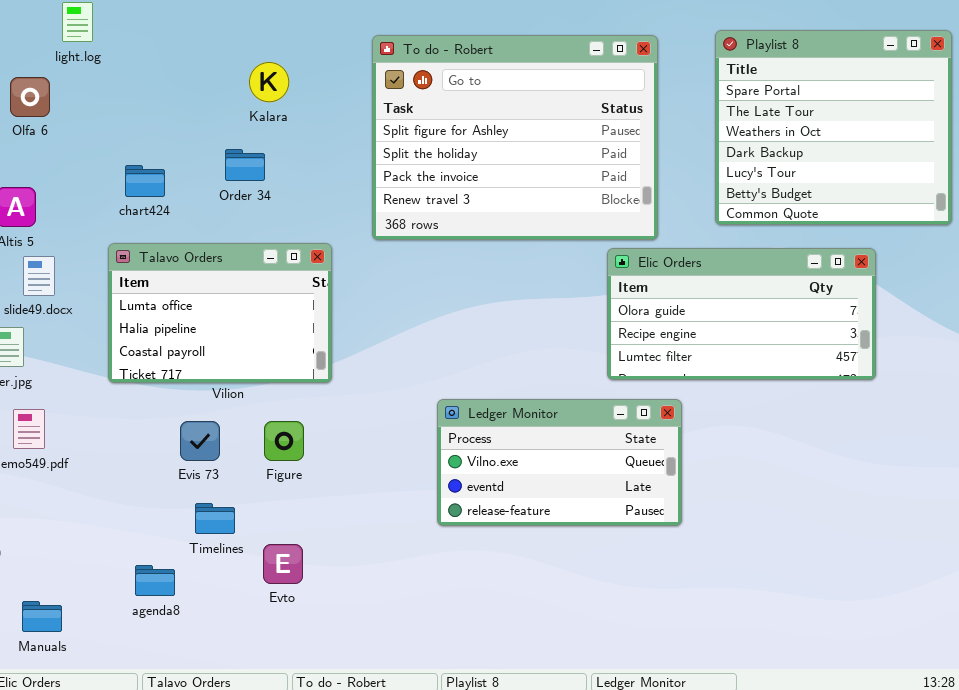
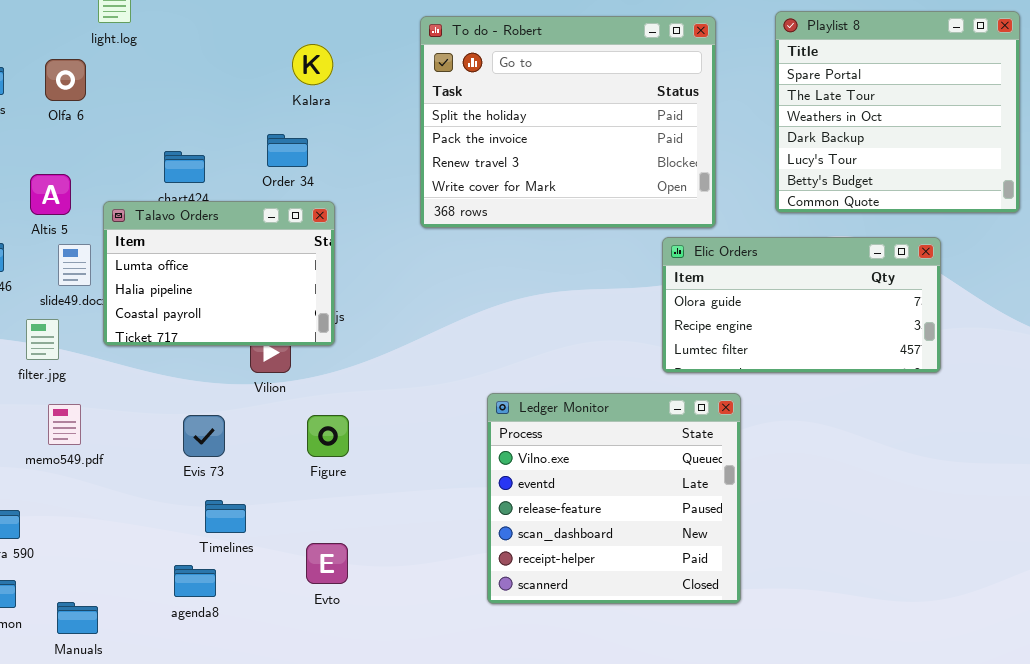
To do - Robert: [372,35,658,240] -> [420,16,716,228], scrolled down 1 row
Talavo Orders: [108,243,332,383] -> [103,201,335,346], moved
Ledger Monitor: [437,399,682,526] -> [487,393,741,604], resized
Evis 73: [180,421,220,461] -> [183,415,225,457], moved
Timelines: [195,503,235,534] -> [205,500,246,533], moved

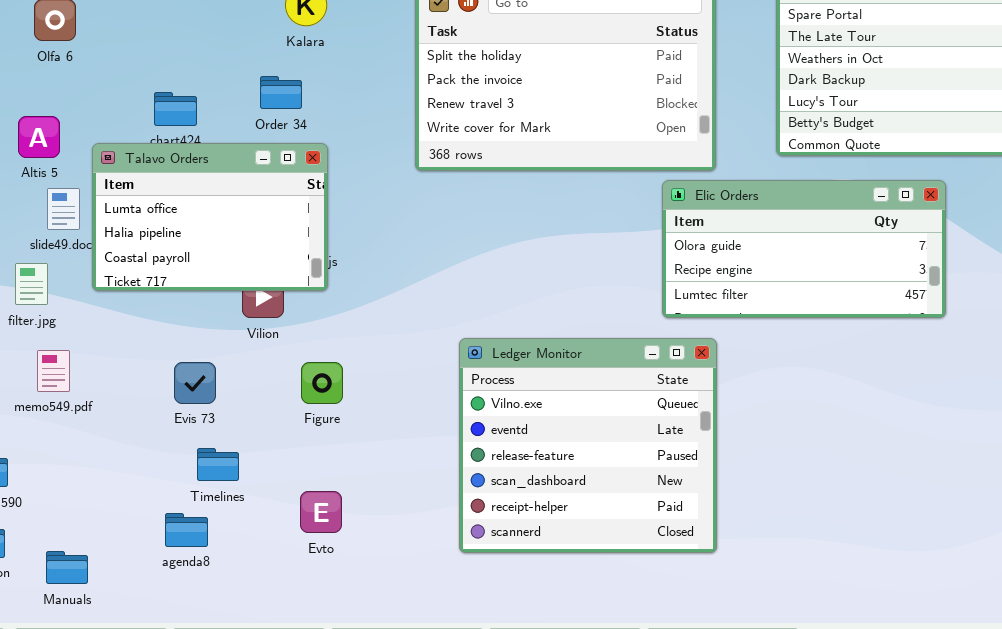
Ledger Monitor: [487,393,741,604] -> [459,338,717,553], moved

